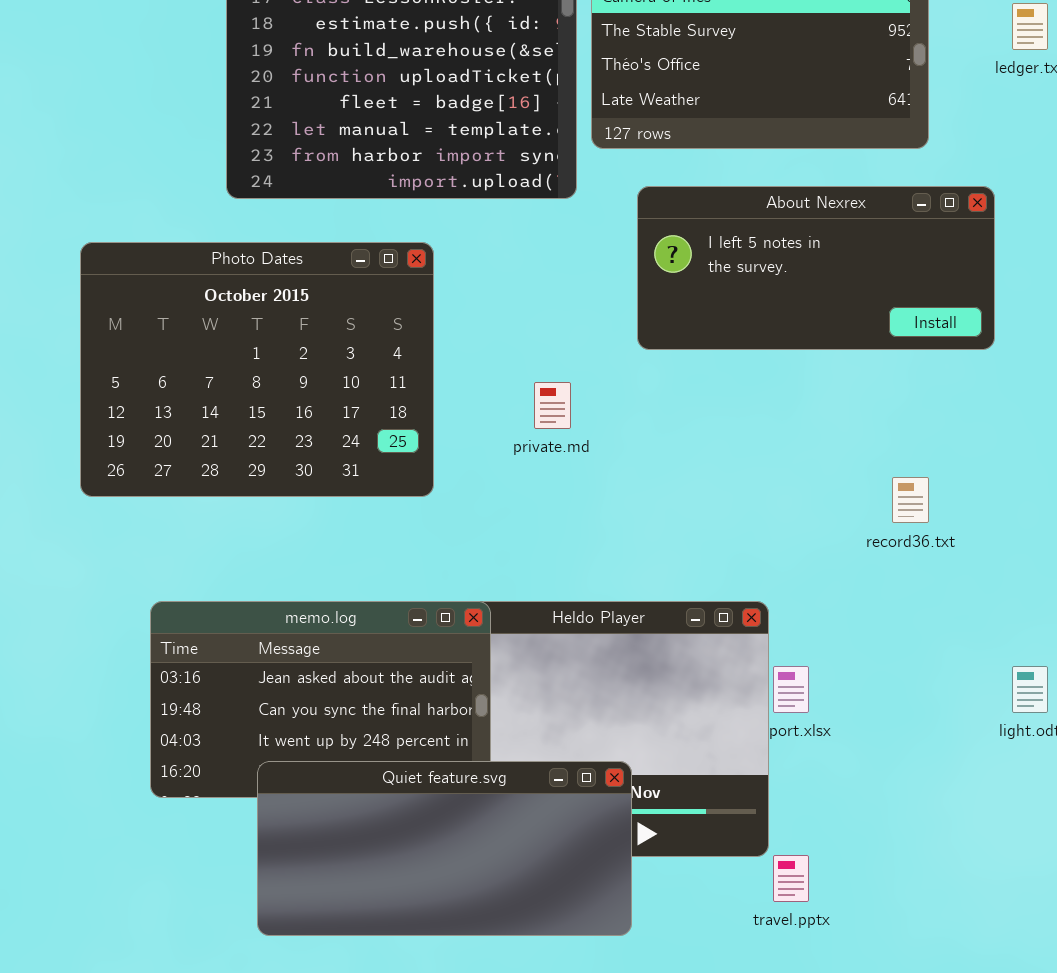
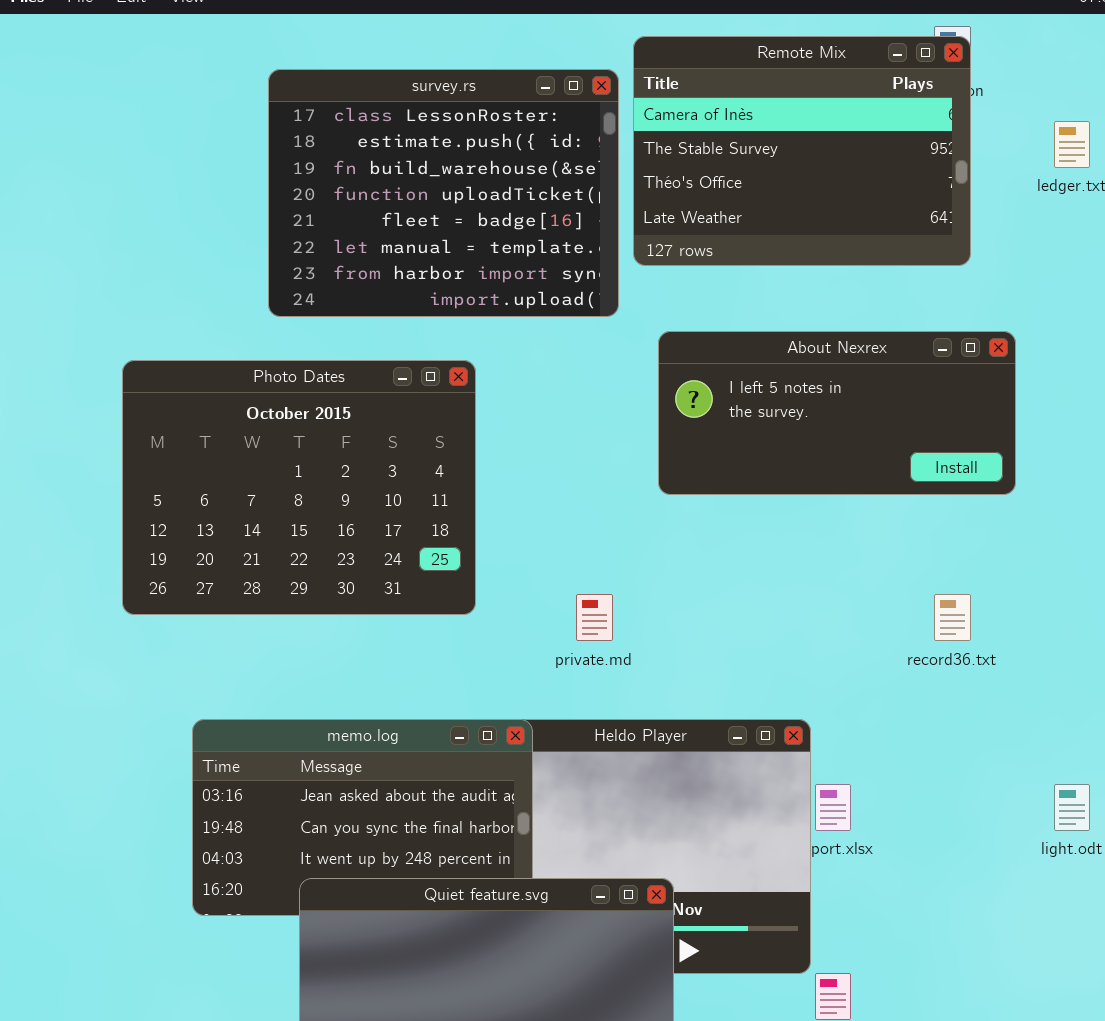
About Nexrex: [637,186,995,350] -> [658,331,1016,495], moved
private.md: [534,382,571,429] -> [576,594,613,641], moved

